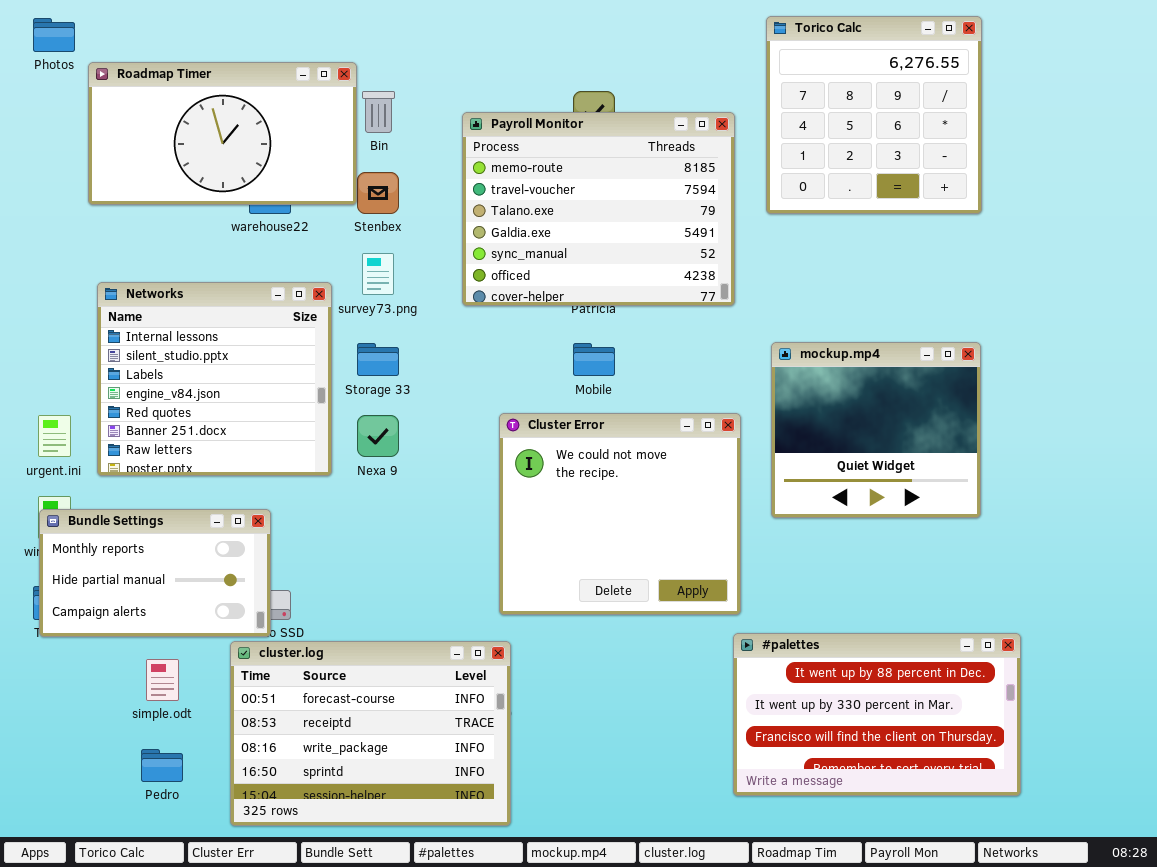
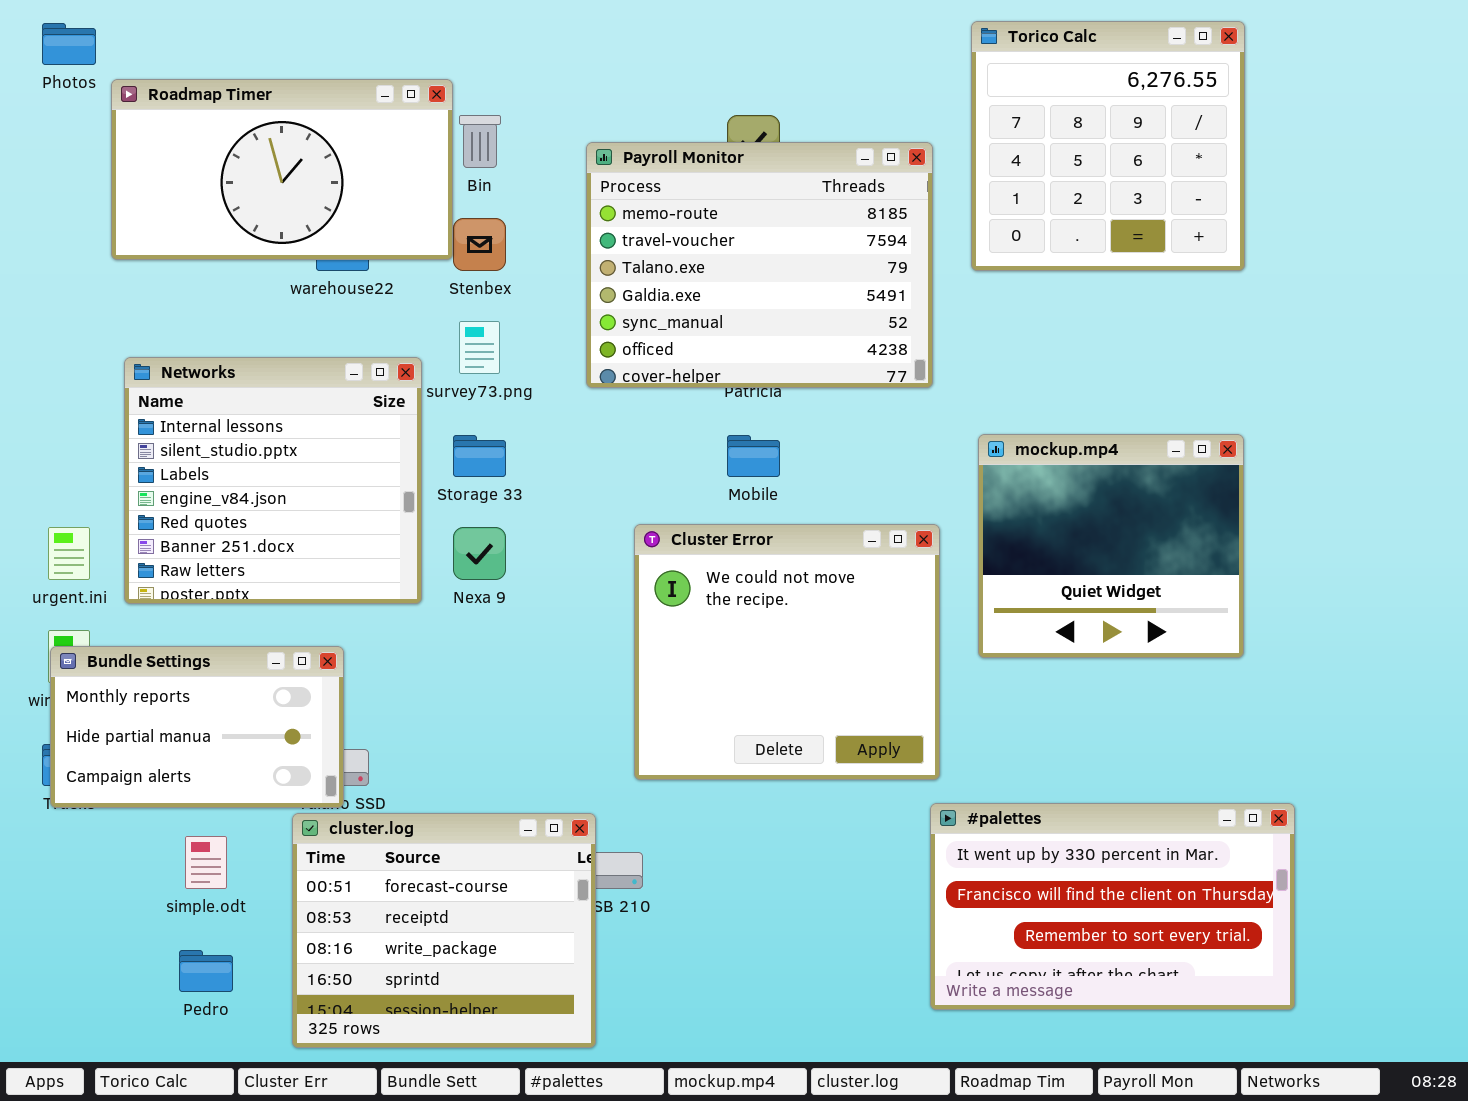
#palettes: [733,633,1021,796] -> [930,803,1295,1010], scrolled down 1 row
cluster.log: [230,641,511,826] -> [292,813,596,1048], resized

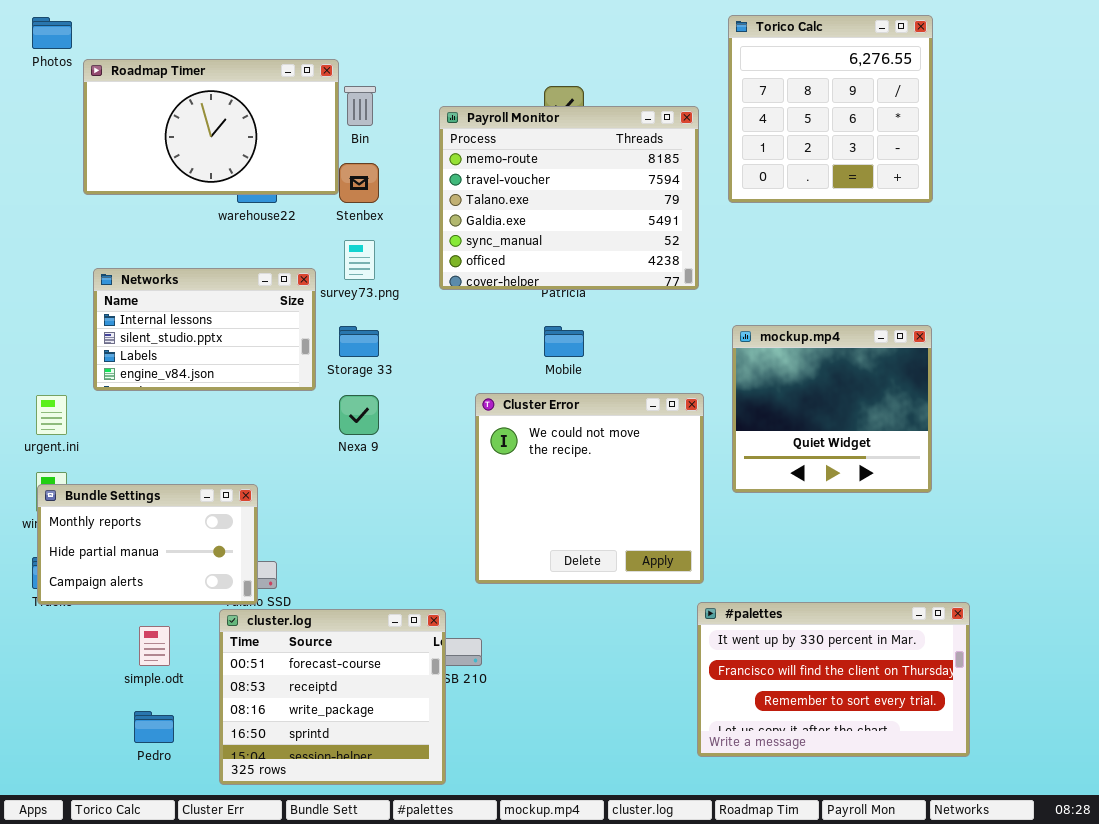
Networks: [124,357,422,604] -> [93,268,316,391], resized

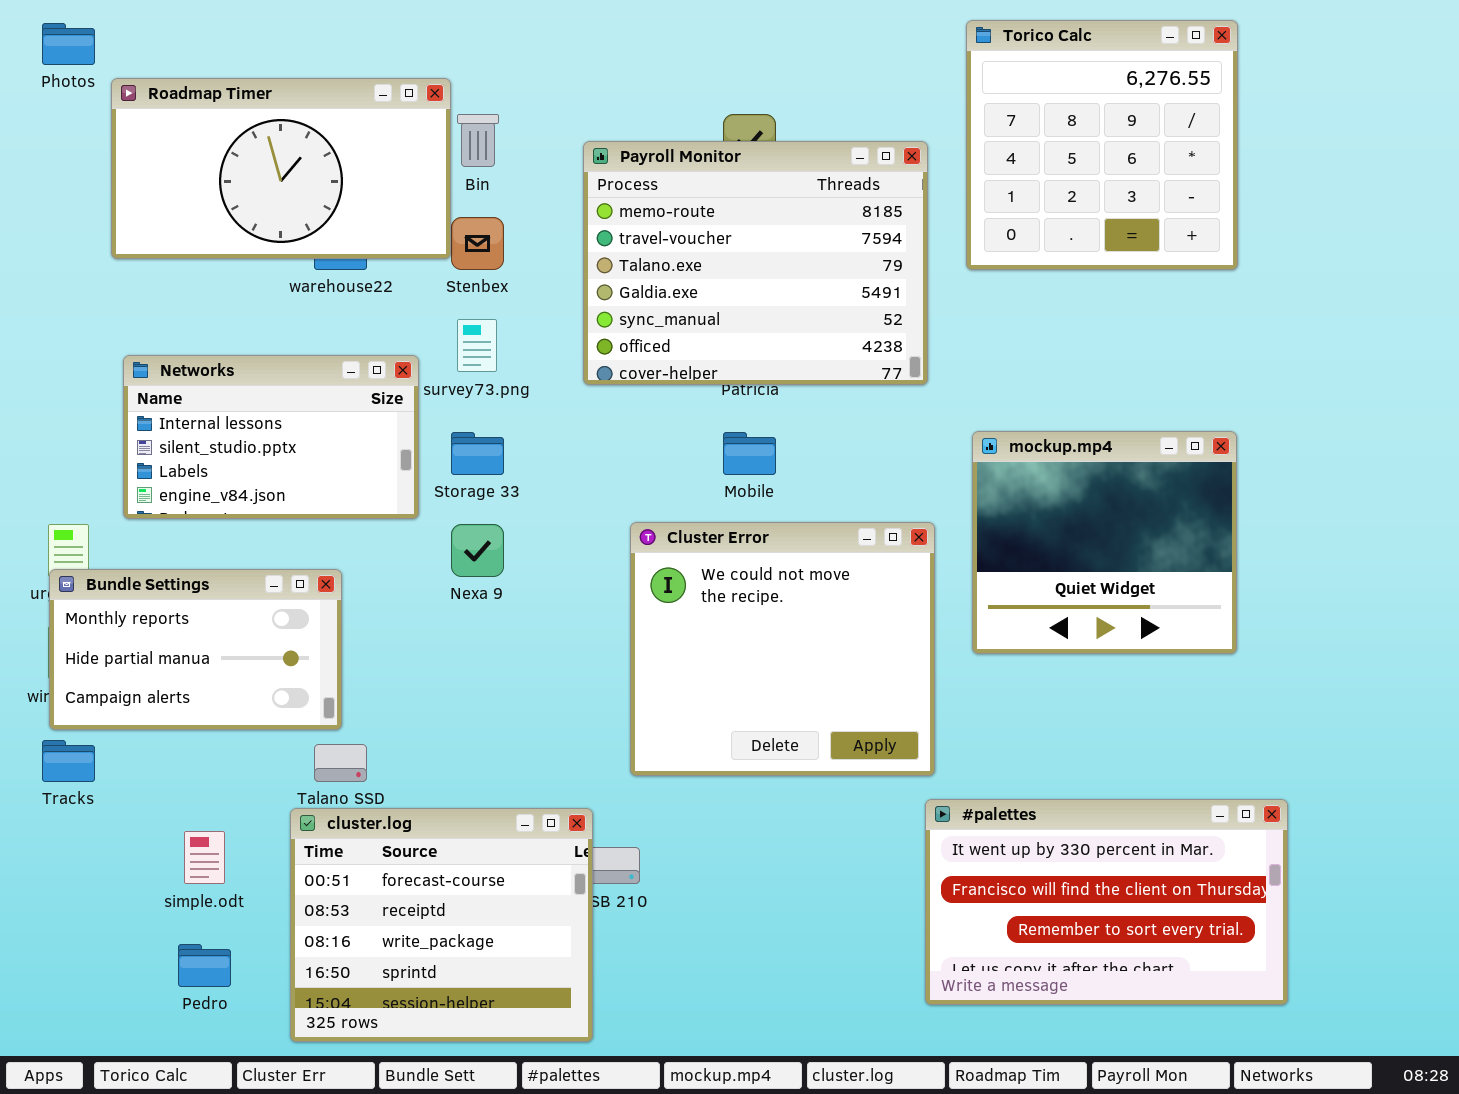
Bundle Settings: [37,484,258,605] -> [49,569,342,730], moved

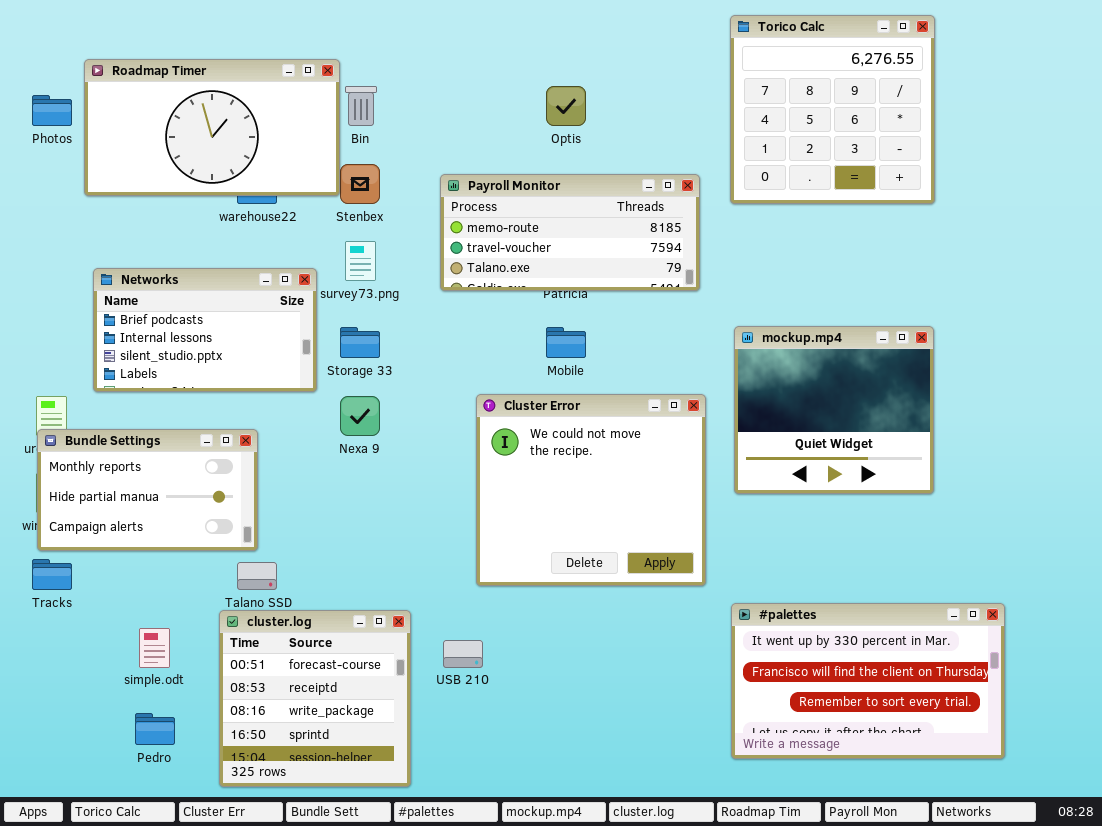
Photos: [42,23,95,65] -> [32,95,72,126], moved
Payroll Monitor: [583,141,928,385] -> [440,174,700,291], resized
Networks: [123,355,419,519] -> [93,268,317,392], scrolled up 1 row
#palettes: [925,799,1288,1005] -> [731,603,1005,759], moved
cluster.log: [290,808,593,1042] -> [219,610,411,787], resized

